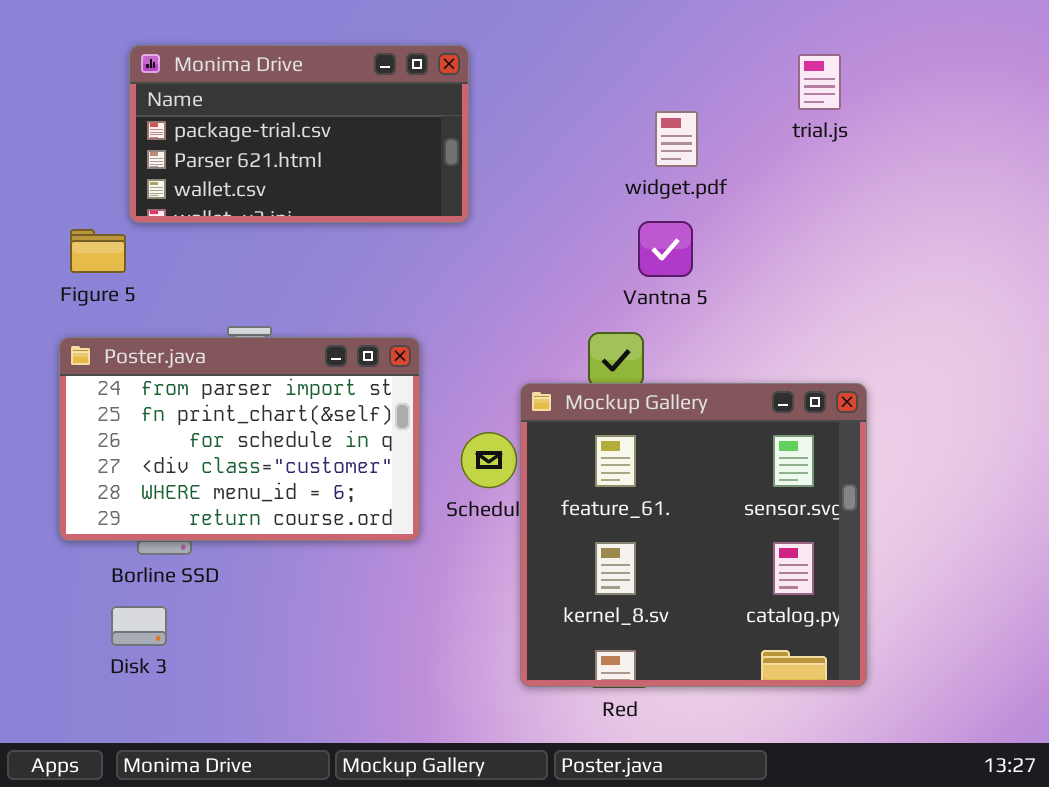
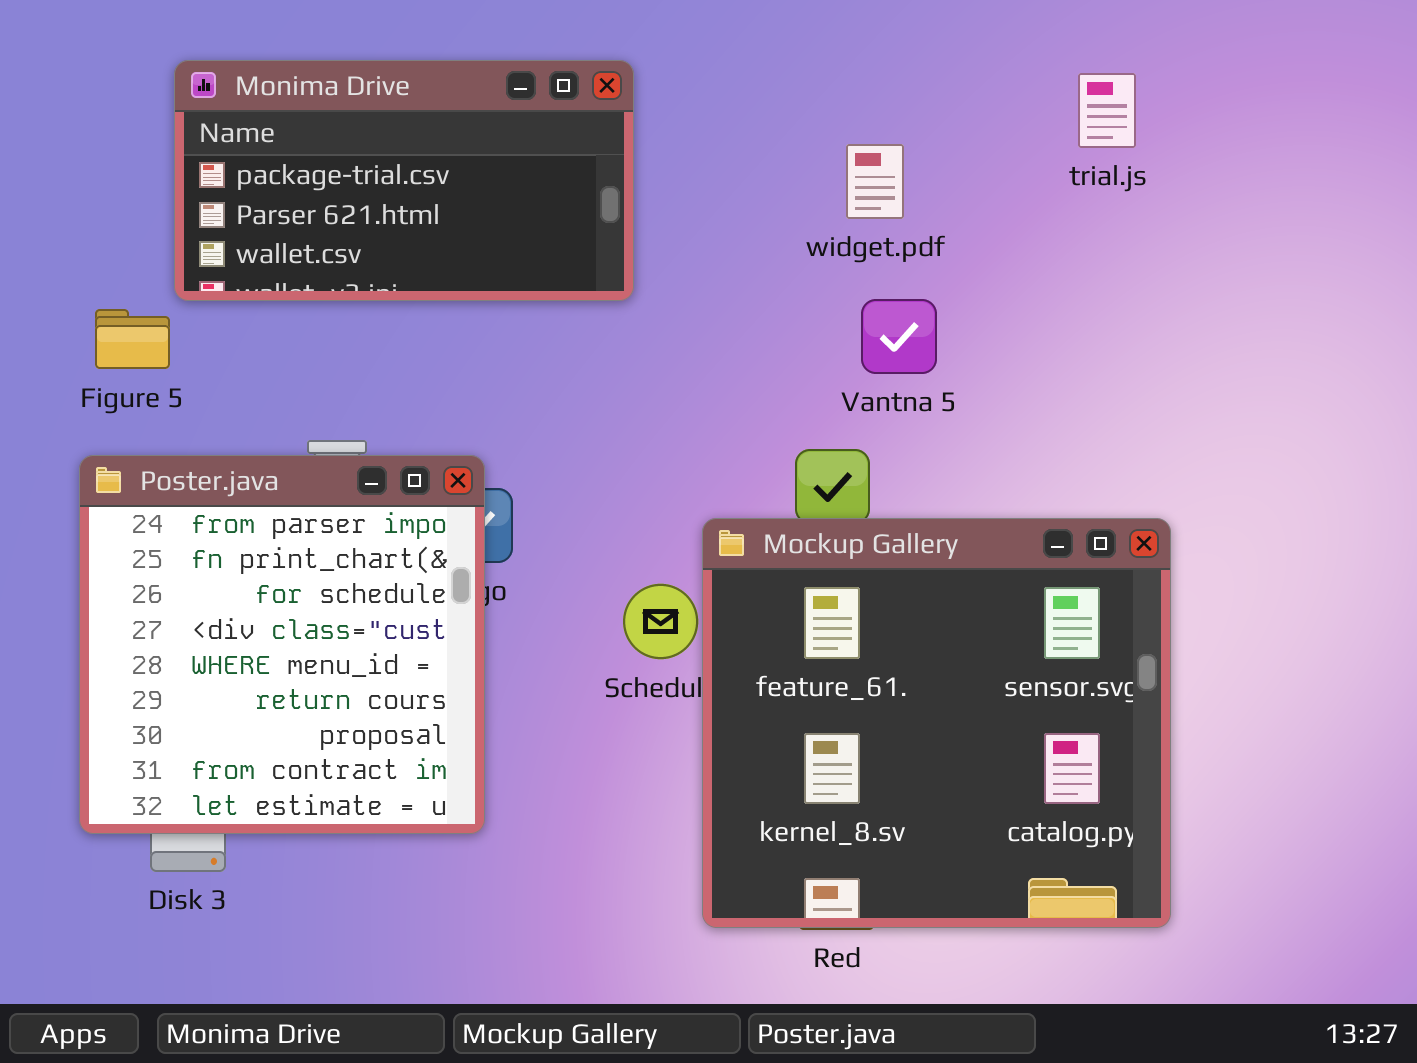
widget.pdf: [655,111,698,167] -> [846,144,904,219], moved
Poster.java: [59,337,420,541] -> [79,455,485,834], resized

